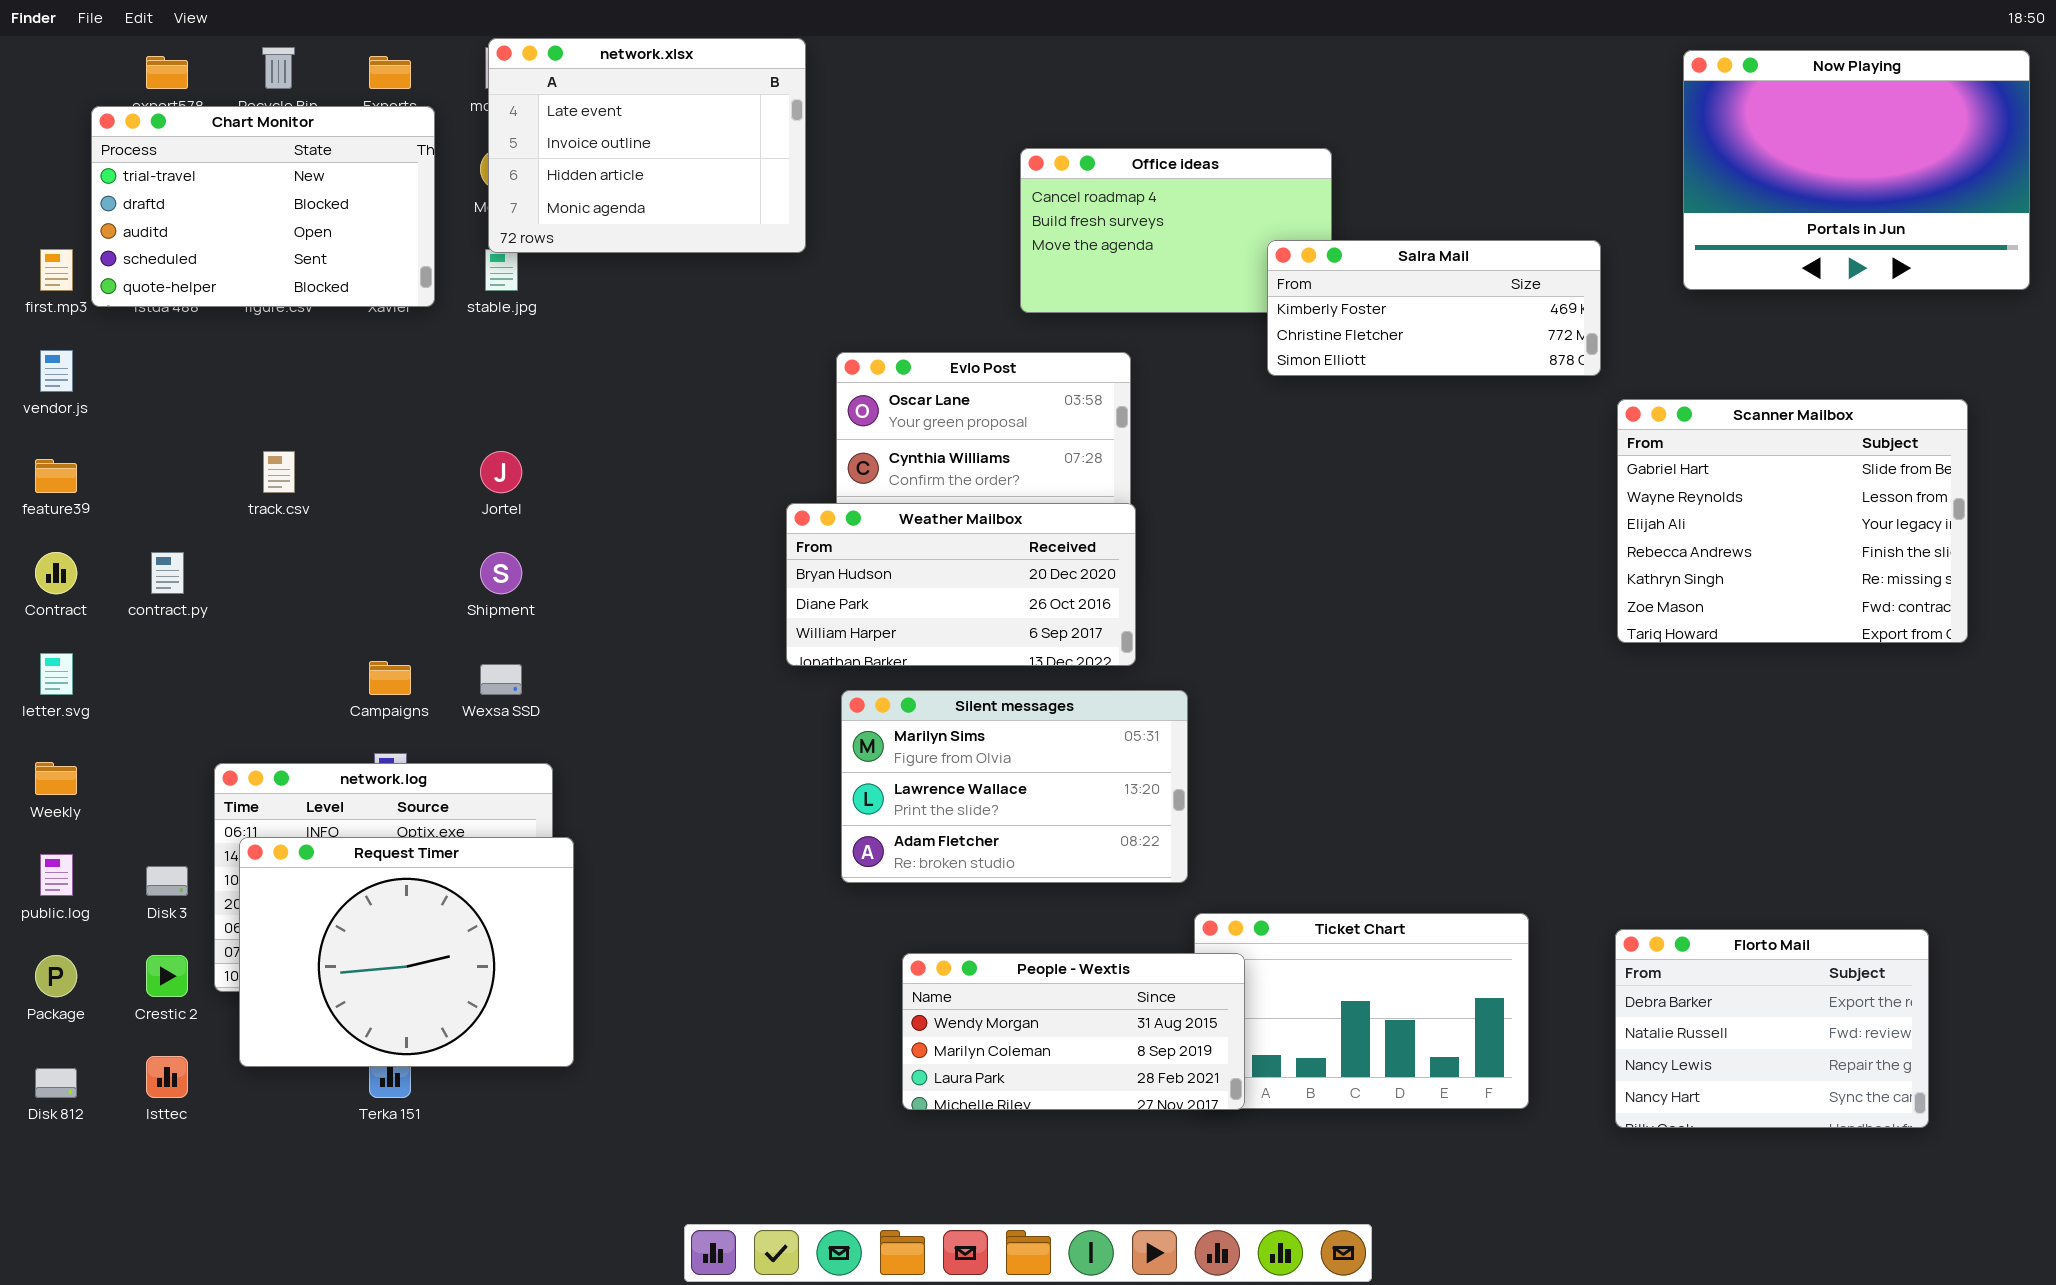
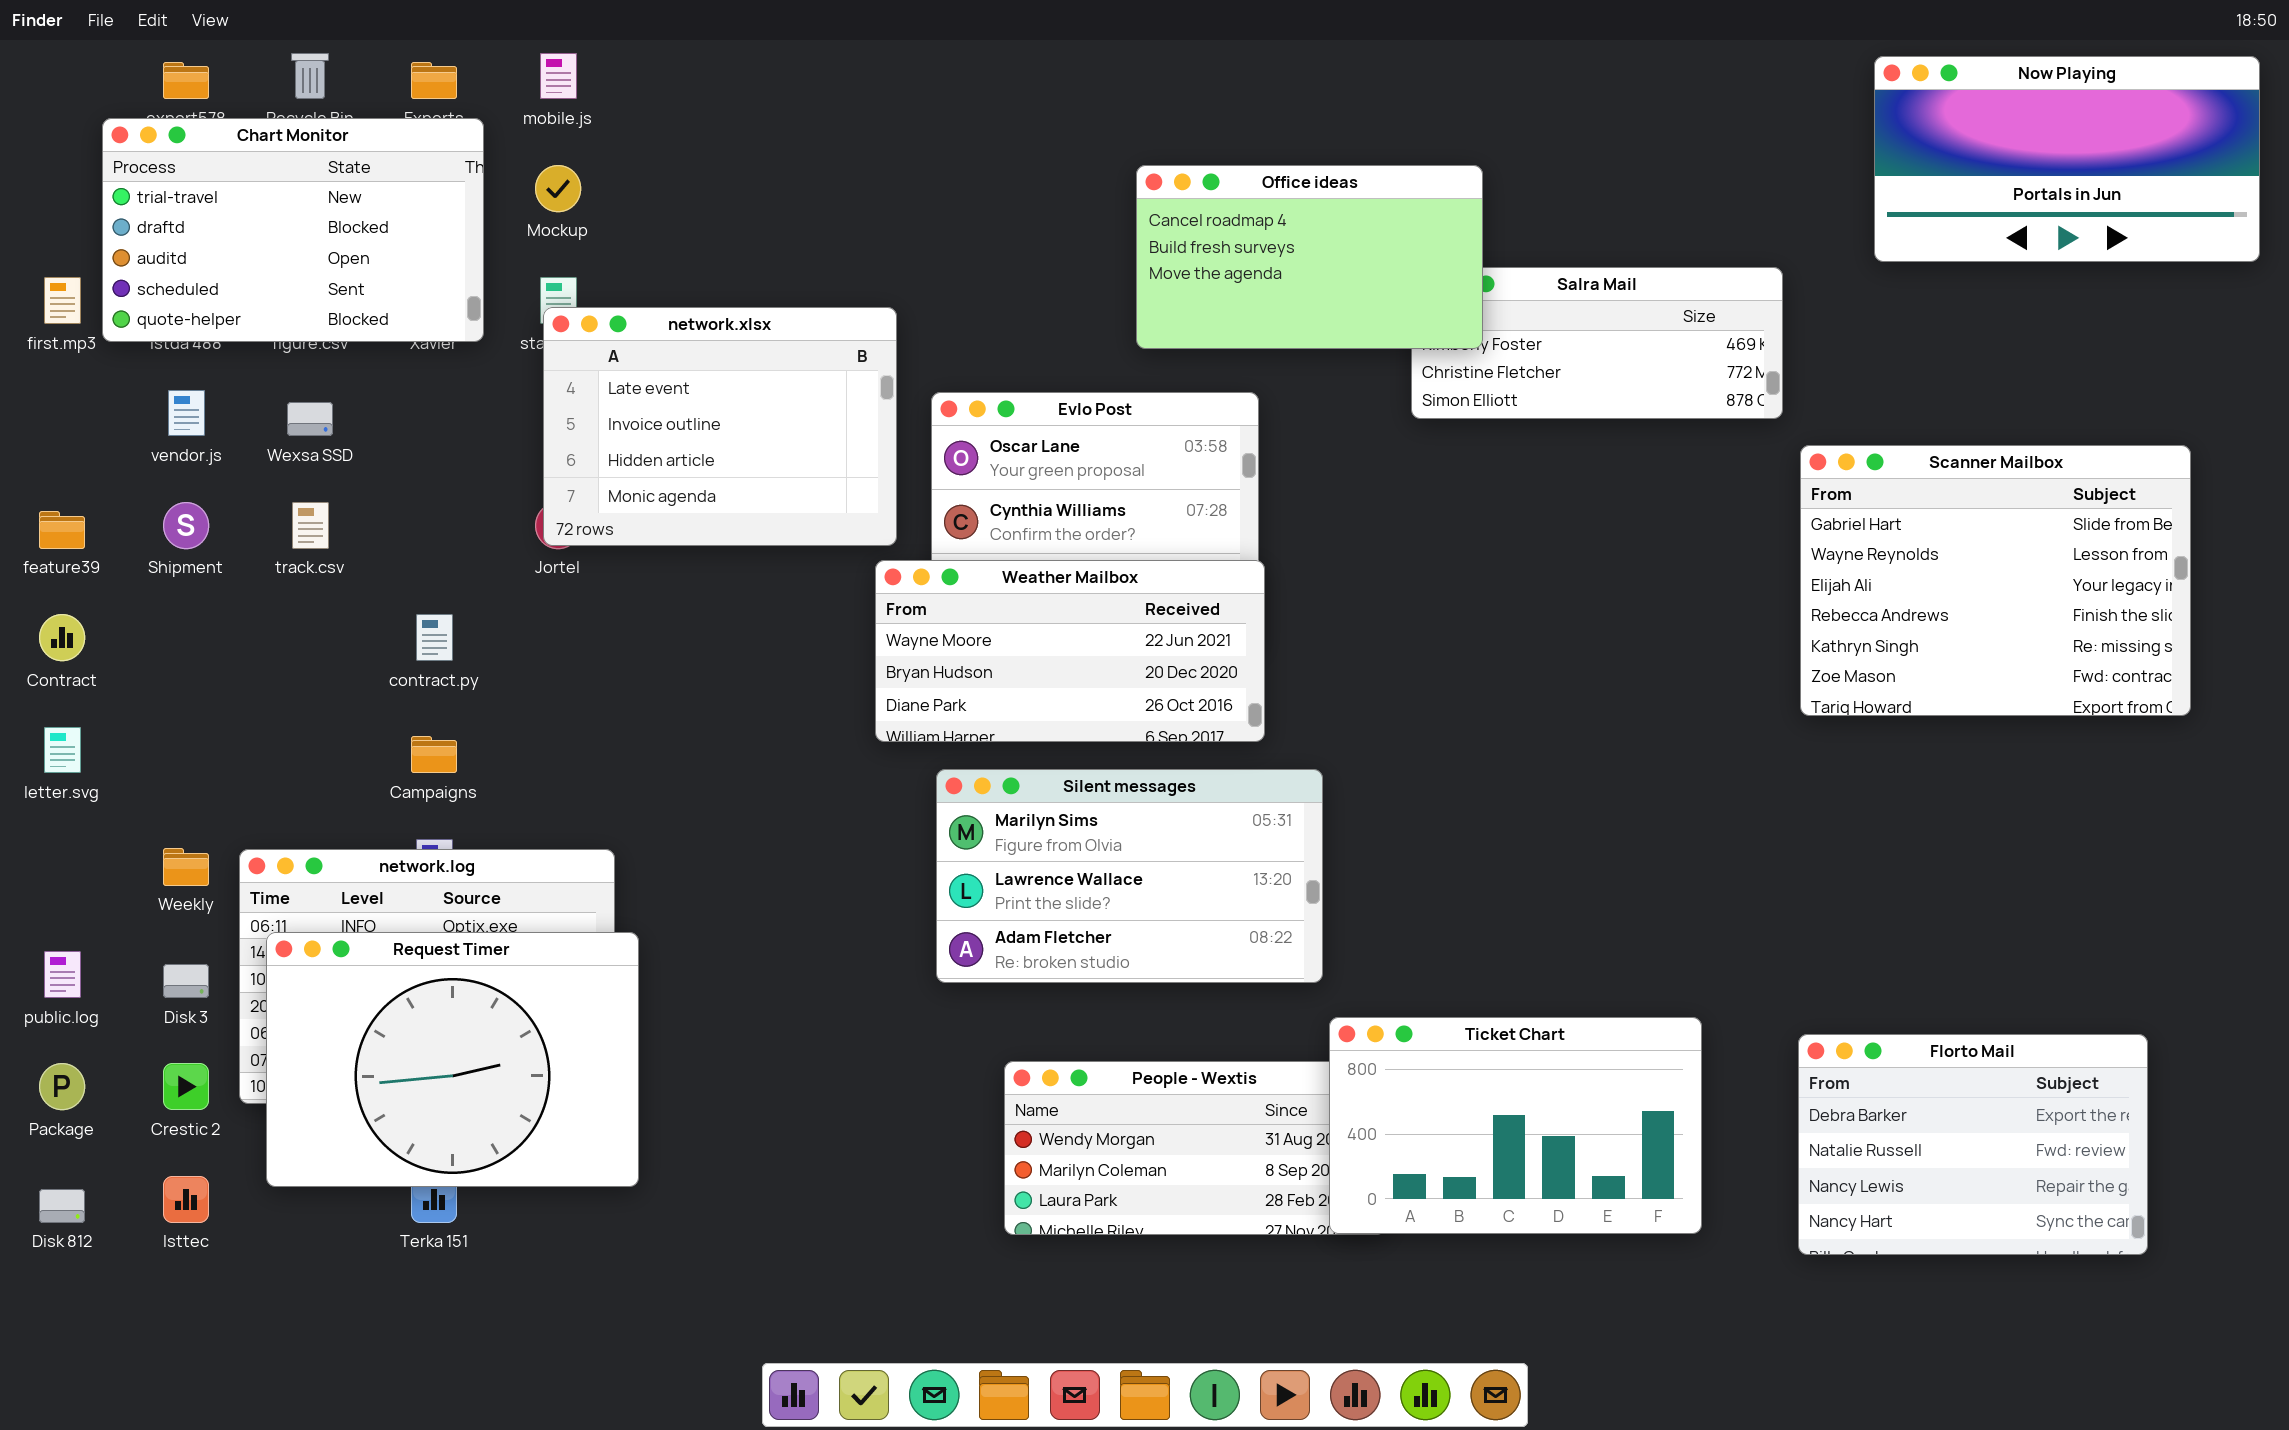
network.xlsx: [488,38,806,253] -> [543,307,897,546], moved
Now Playing: [1683,50,2030,290] -> [1874,56,2260,262], resized
Office ideas: [1020,148,1332,313] -> [1136,165,1483,349], raised
vendor.js: [40,350,73,392] -> [168,390,205,436], moved
Weather Mailbox: [786,503,1136,666] -> [875,560,1265,742], scrolled up 1 row
contract.py: [151,552,184,594] -> [416,614,453,661], moved
Shipment: [480,552,522,594] -> [163,502,209,549], moved
Wexsa SSD: [480,664,522,695] -> [287,402,333,436], moved
Weekly: [35,762,77,795] -> [163,848,209,886], moved
Ticket Chart: [1194,913,1529,1109] -> [1329,1017,1702,1234], raised

